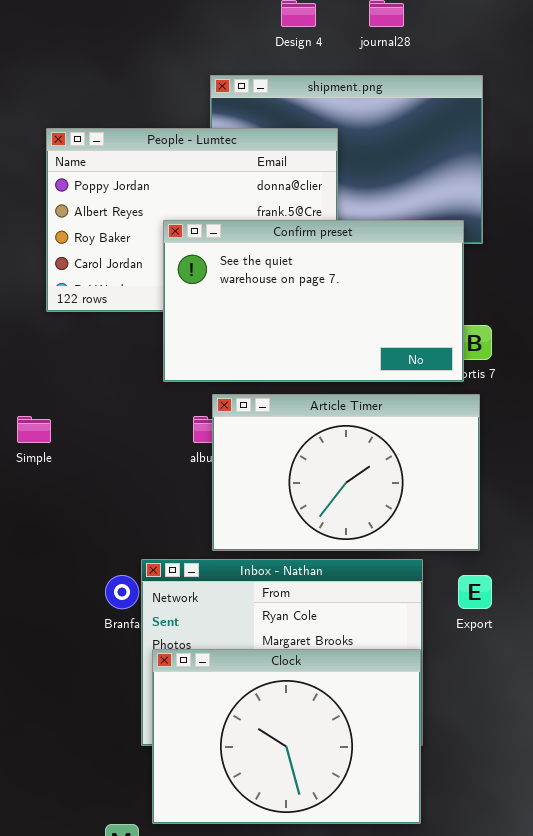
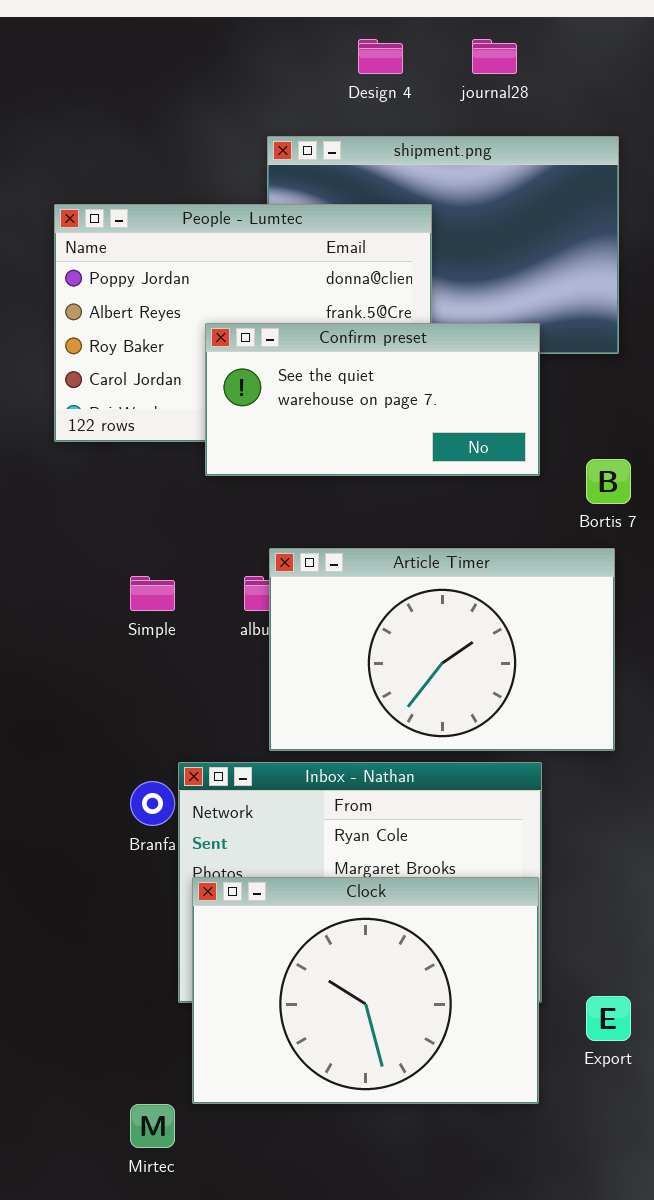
Confirm preset: [163,220,464,382] -> [205,323,540,476], resized
Simple: [17,416,51,443] -> [130,576,175,611], moved
Export: [458,575,492,609] -> [586,996,631,1041], moved

